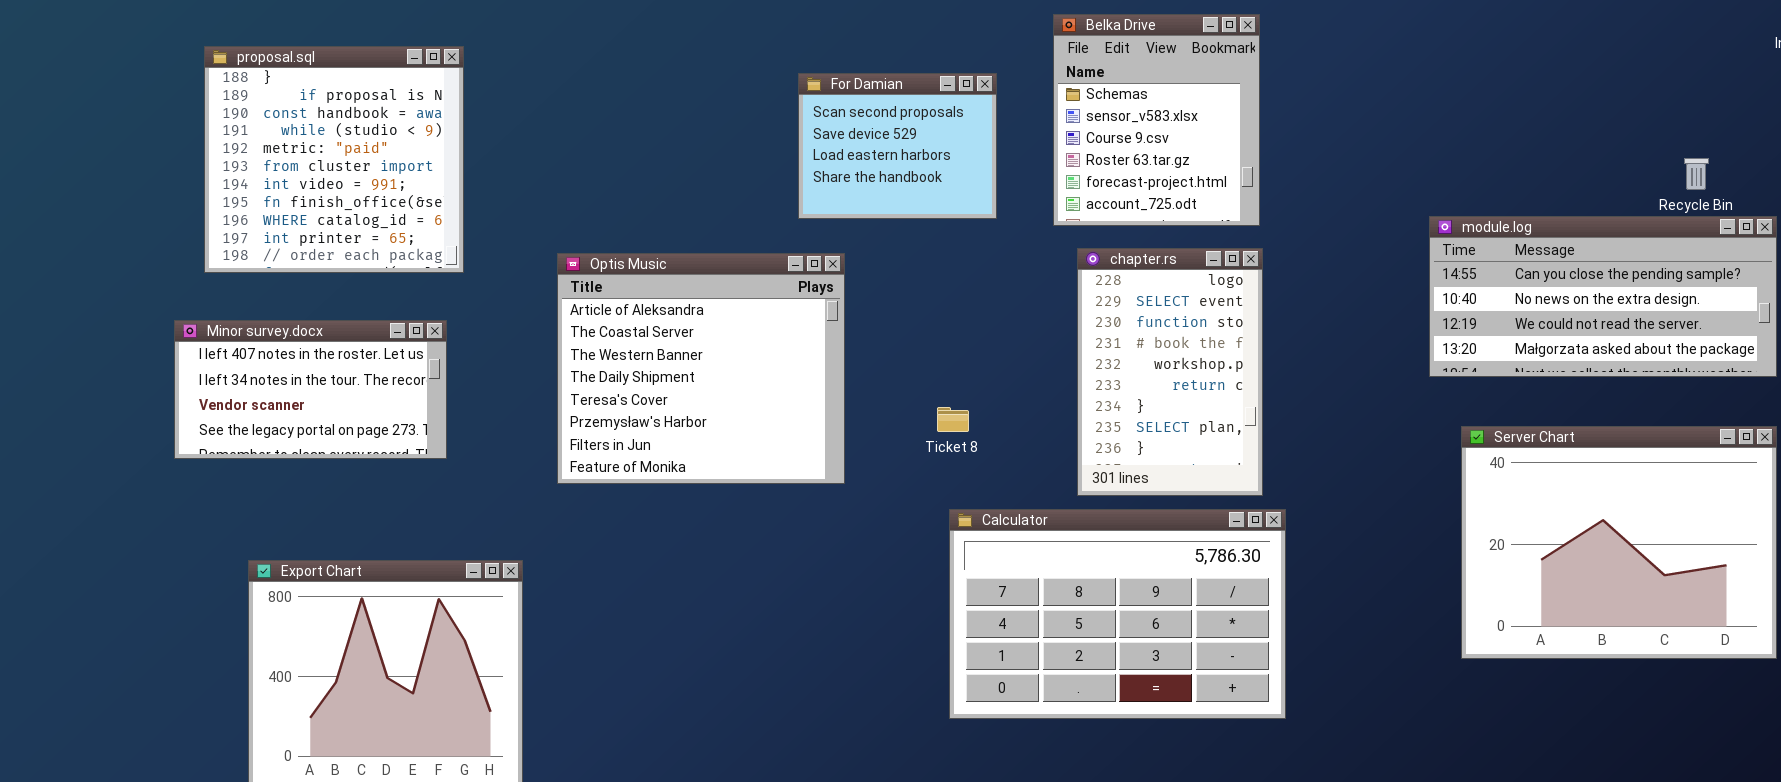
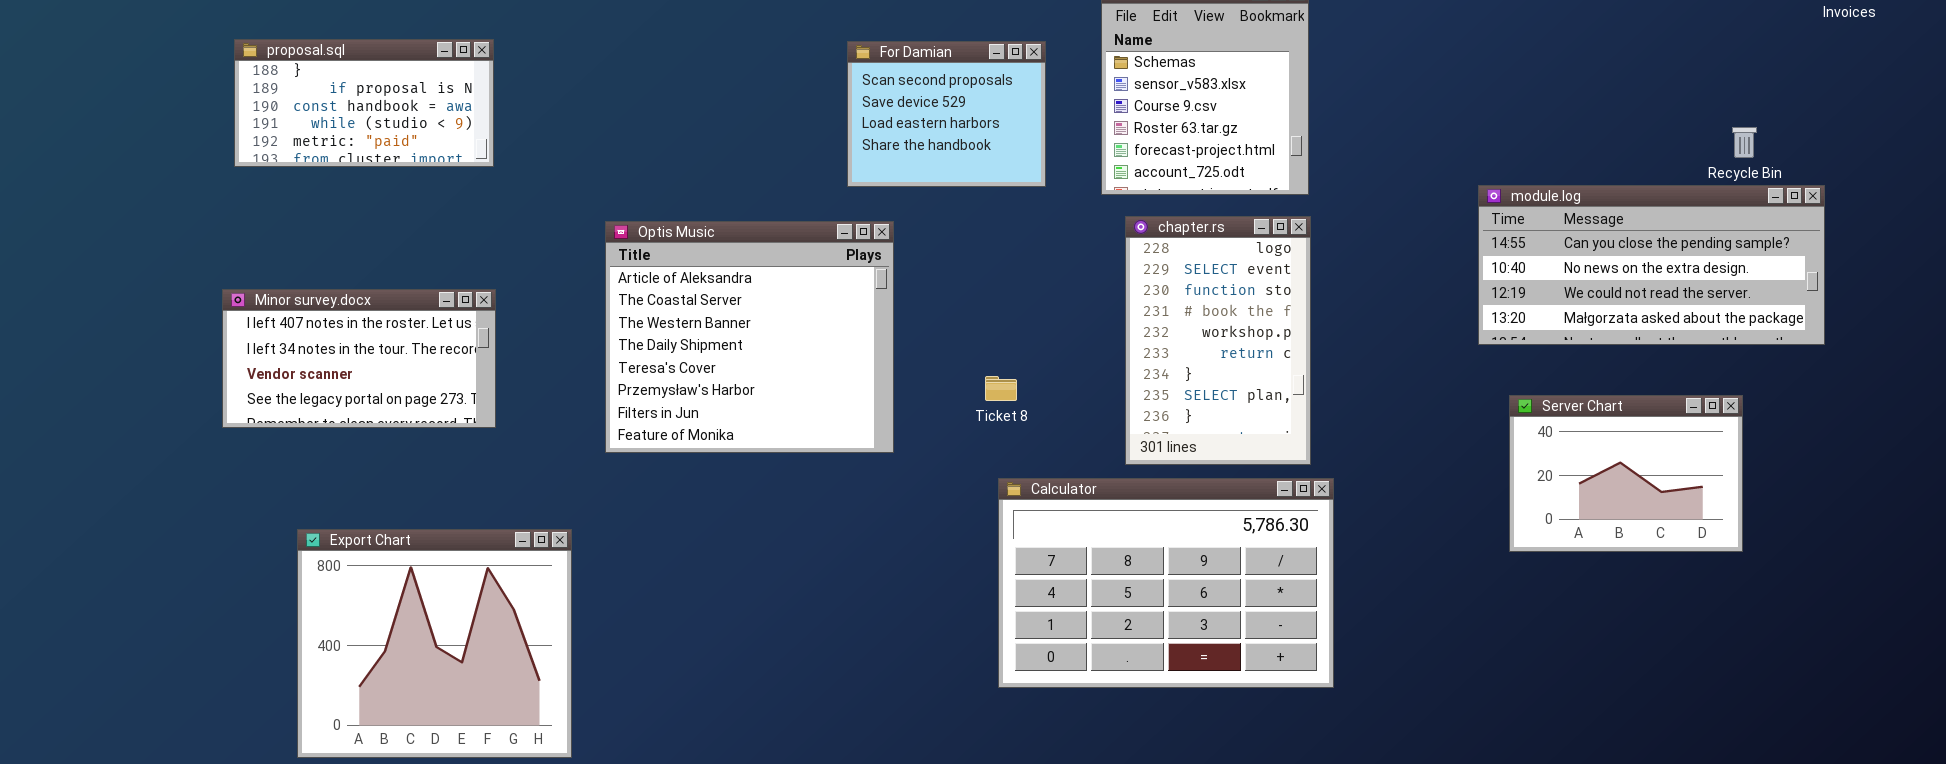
proposal.sql: [204,46,464,273] -> [234,39,494,167], moved, resized
Server Chart: [1461,426,1777,659] -> [1509,395,1743,552], resized

